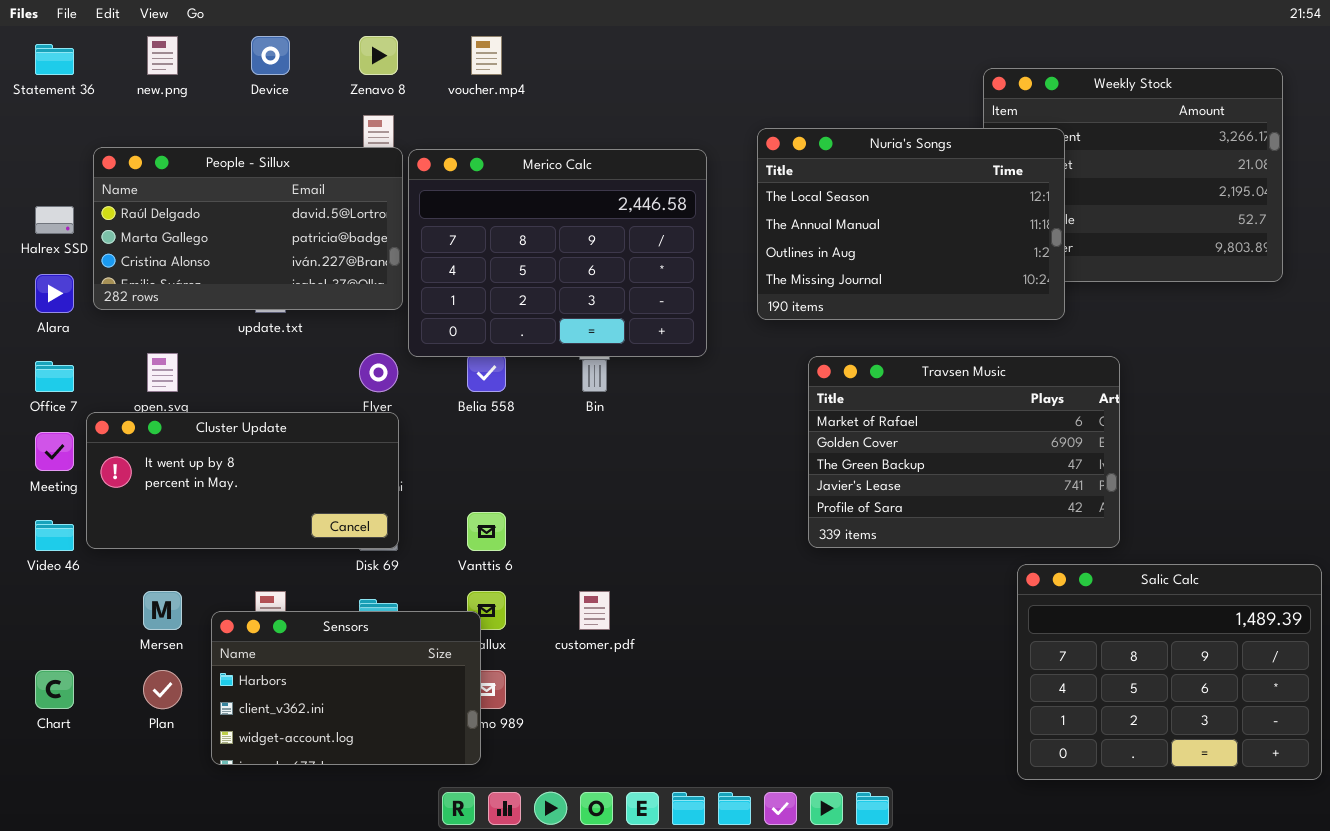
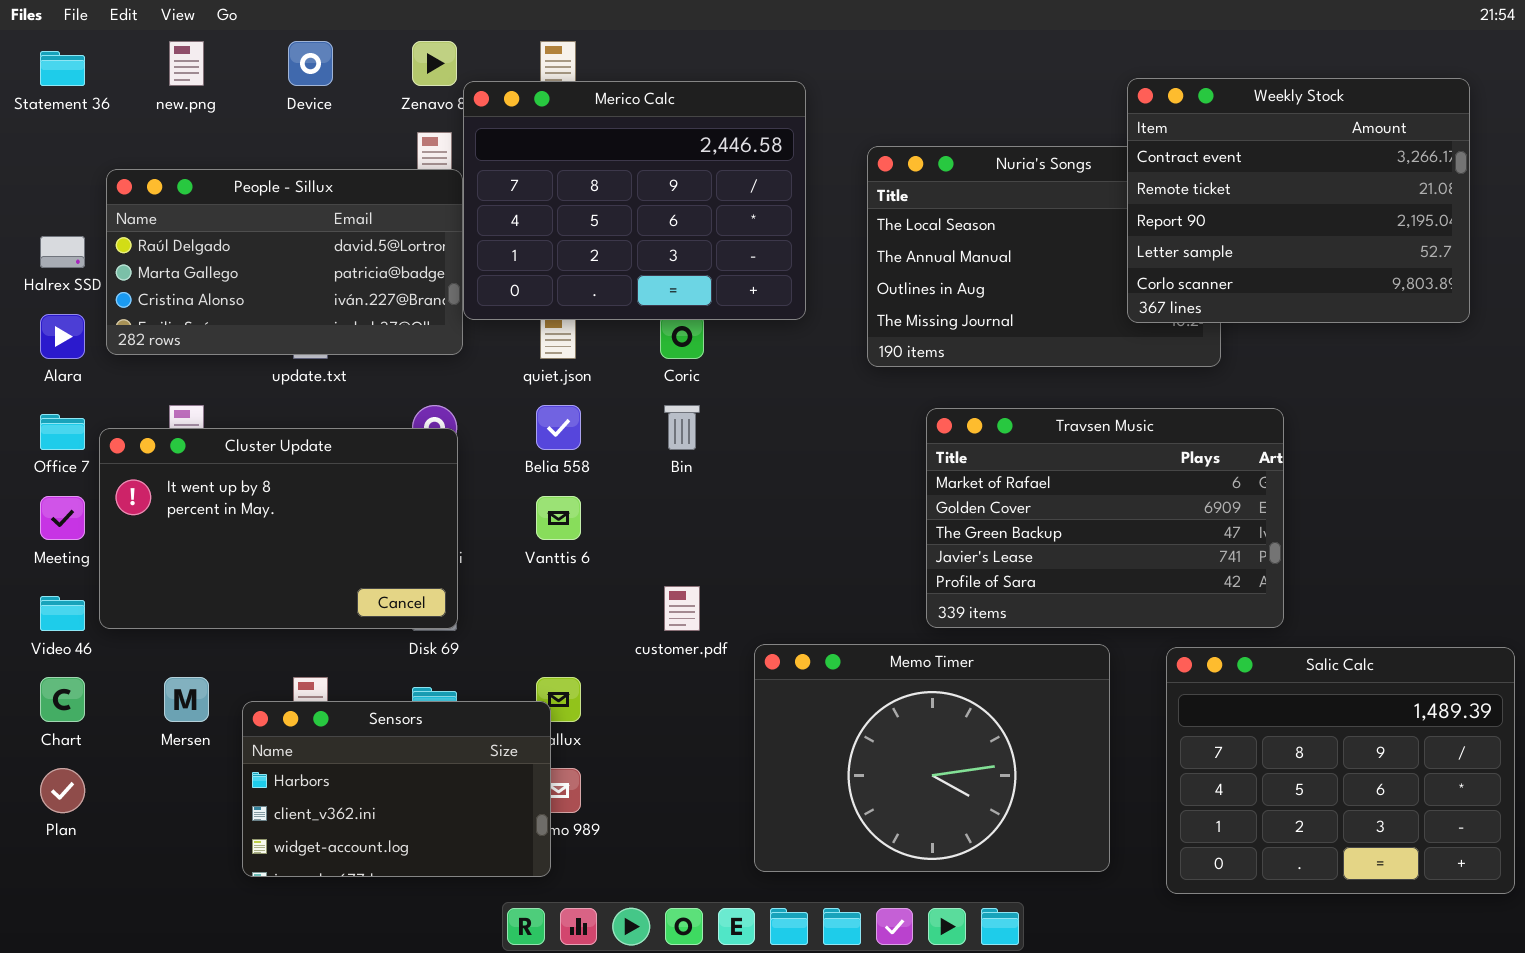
Weekly Stock: [983,68,1283,282] -> [1127,78,1470,323], raised
Merico Calc: [408,149,707,357] -> [463,81,806,320], moved
Cluster Update: [86,412,399,549] -> [99,428,458,629], resized
Vanttis 6: [467,512,506,551] -> [536,496,581,540], moved
Memo Timer: none -> [754,644,1110,872], opened
customer.pdf: [579,591,610,630] -> [664,586,700,631], moved
Chart: [35,670,74,709] -> [40,677,85,722], moved
Plan: [143,670,182,709] -> [40,768,85,813], moved

